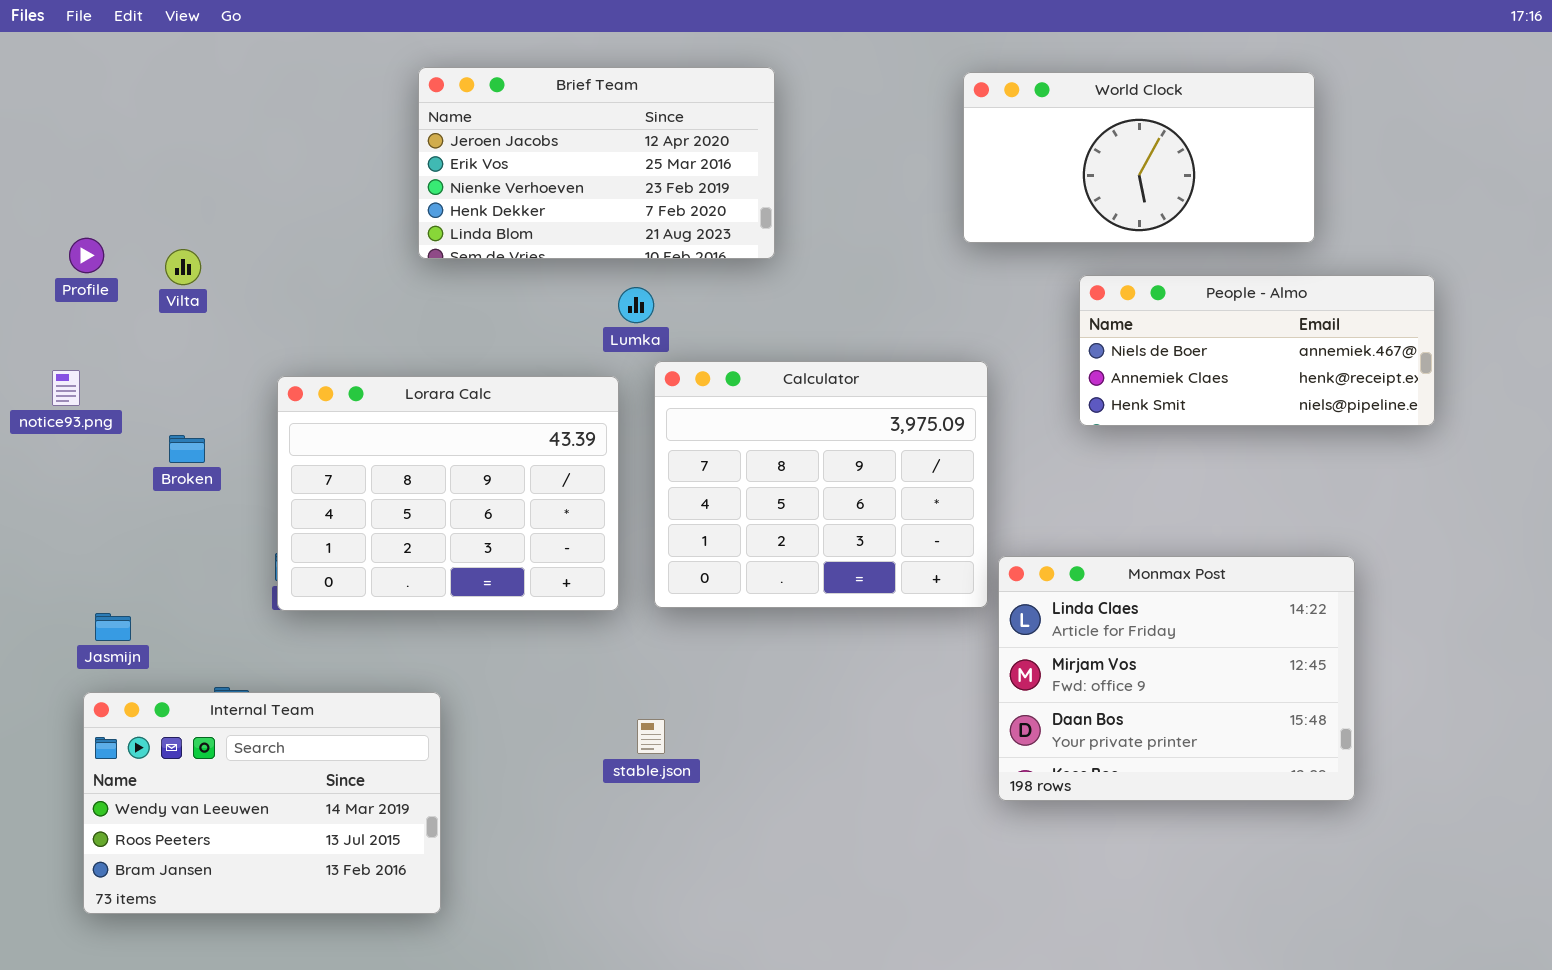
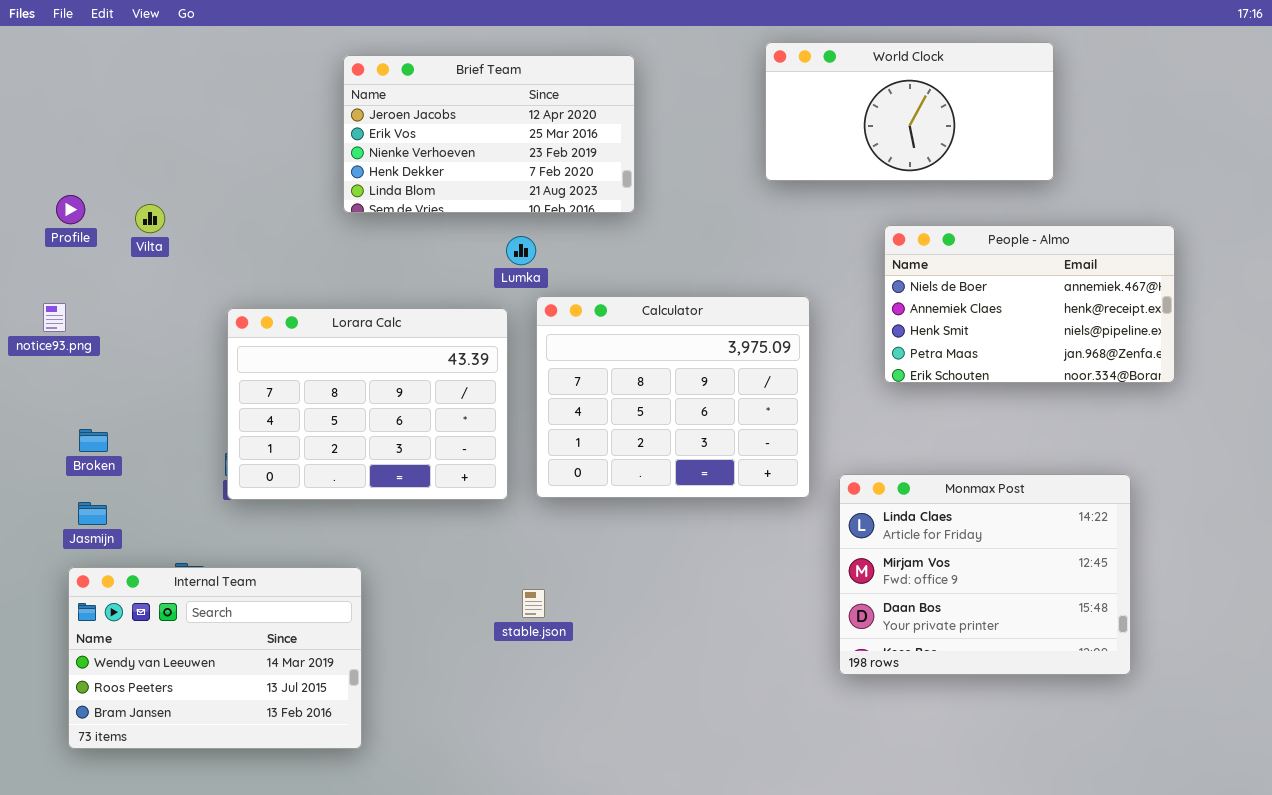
World Clock: [963,72,1315,243] -> [765,42,1054,181], moved
People - Almo: [1079,275,1435,426] -> [884,225,1175,383], resized
Broken: [169,435,205,463] -> [79,429,108,452], moved
Monmax Post: [998,556,1355,801] -> [839,474,1131,675], moved

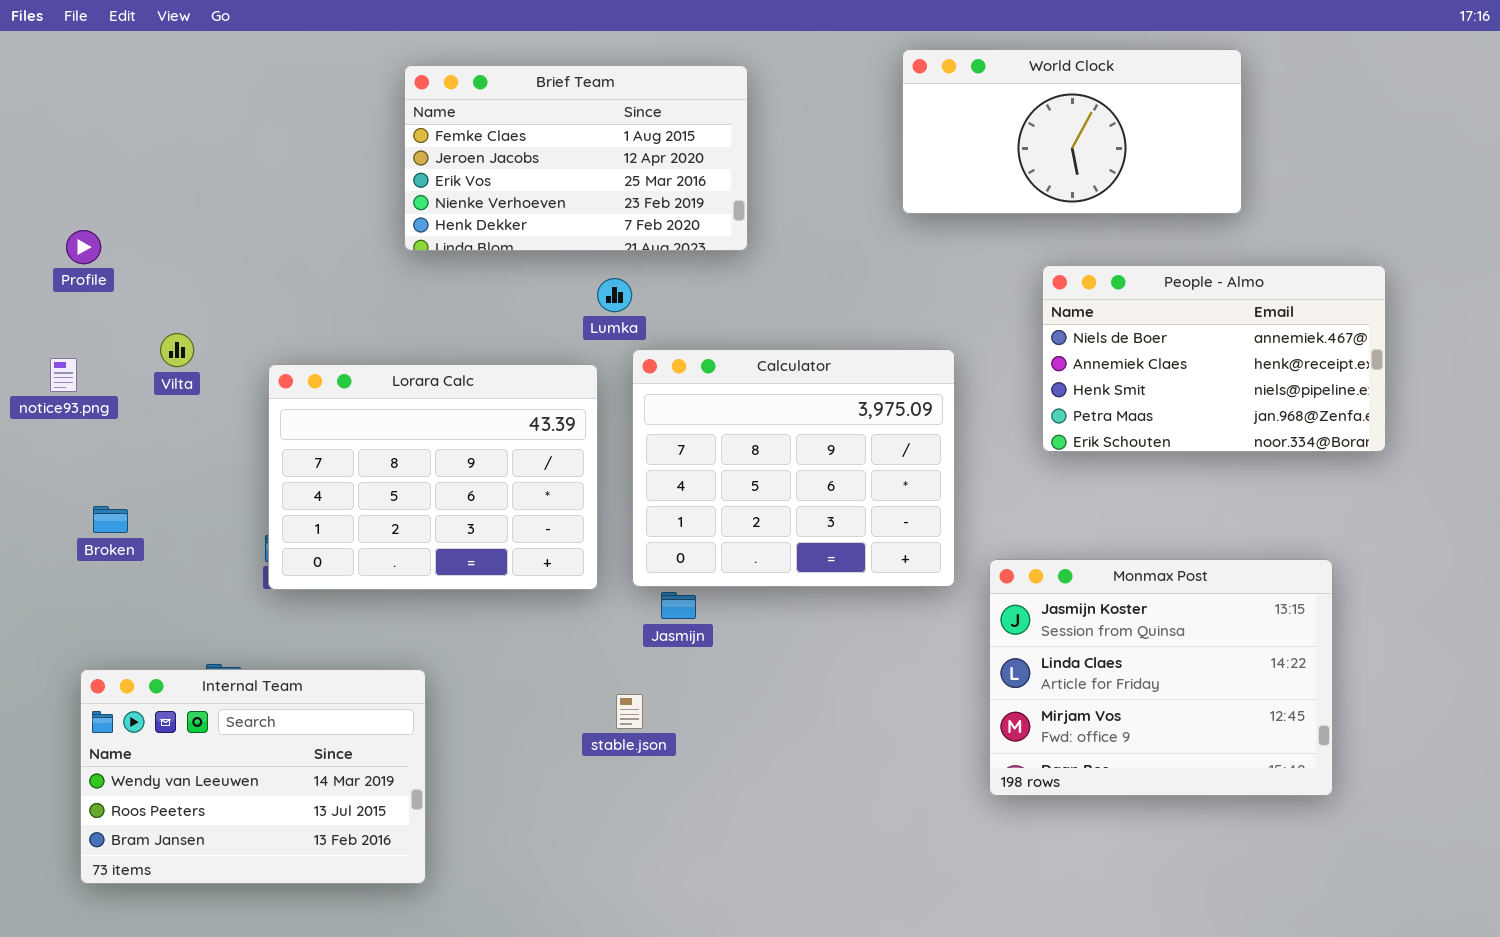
Brief Team: [343,55,635,213] -> [404,65,748,251], scrolled up 1 row
Vilta: [135,204,165,233] -> [160,333,194,367], moved
Monmax Post: [839,474,1131,675] -> [989,559,1333,796], scrolled up 1 row
Jasmijn: [78,502,107,525] -> [661,592,696,619], moved

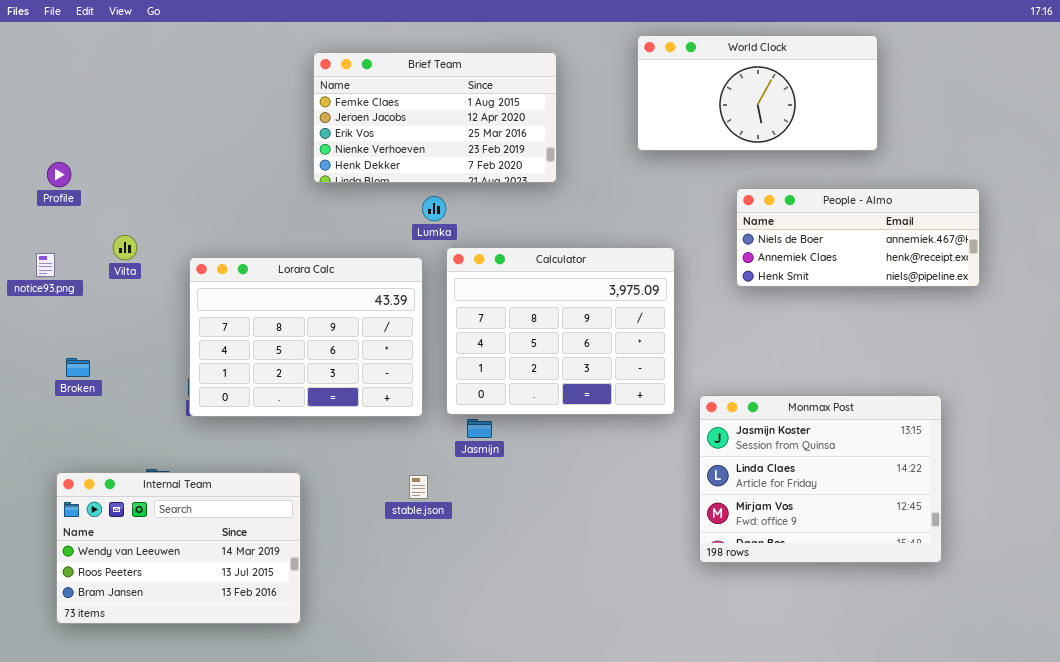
Brief Team: [404,65,748,251] -> [313,52,557,183], moved
People - Almo: [1042,265,1386,452] -> [736,188,980,287], resized
stable.json: [616,694,643,729] -> [409,475,428,499], moved

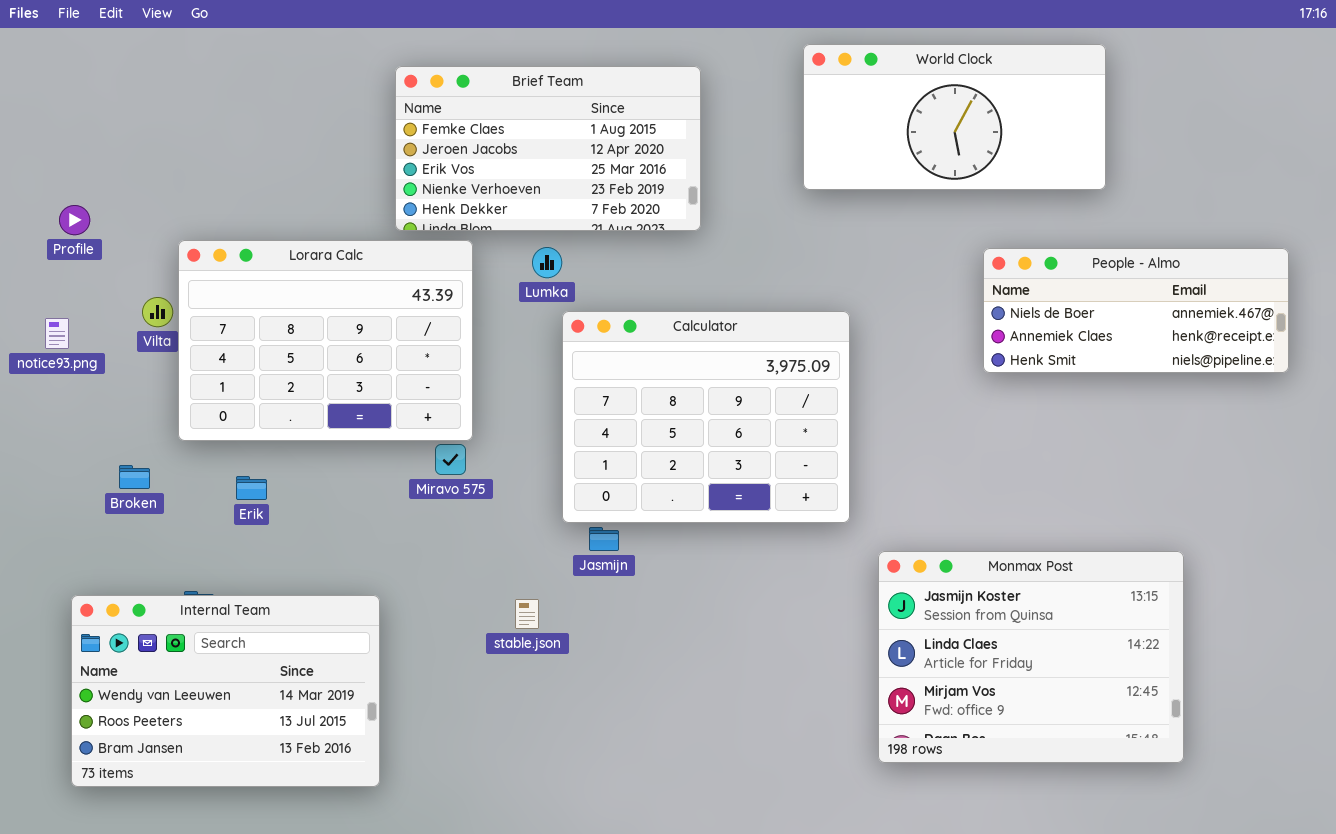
People - Almo: [736,188,980,287] -> [983,248,1289,373], moved
Lorara Calc: [189,257,423,417] -> [178,240,473,441], moved
Broken: [66,358,90,377] -> [119,465,150,489], moved
Monmax Post: [699,395,942,563] -> [878,551,1184,763], moved

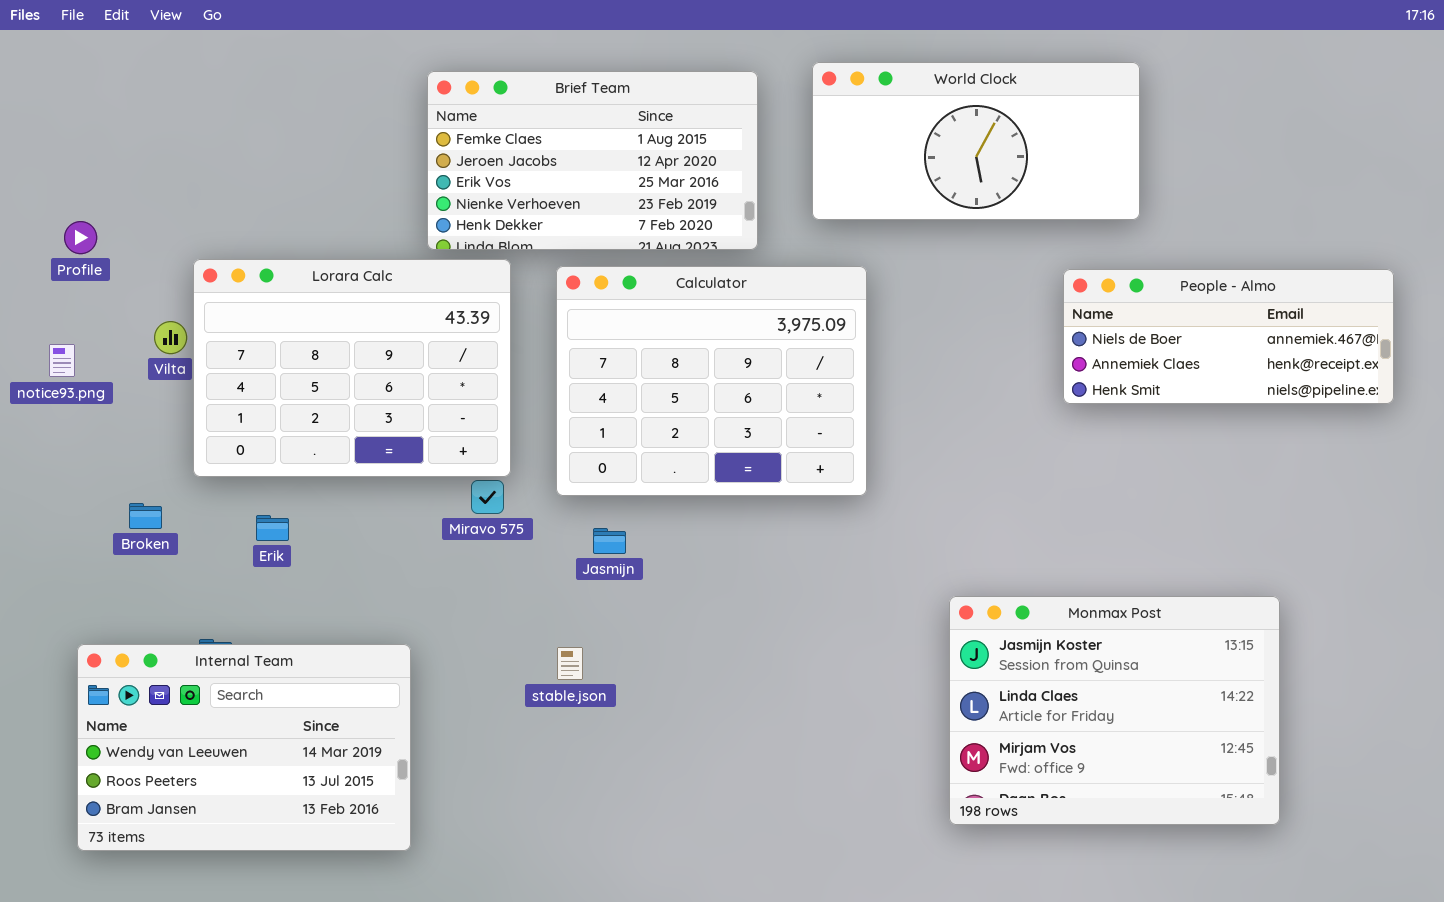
World Clock: [803,44,1106,190] -> [812,62,1140,220], moved
Calculator: [562,311,850,523] -> [556,266,867,496], moved
Jasmijn: [589,527,619,551] -> [593,528,626,554], moved

